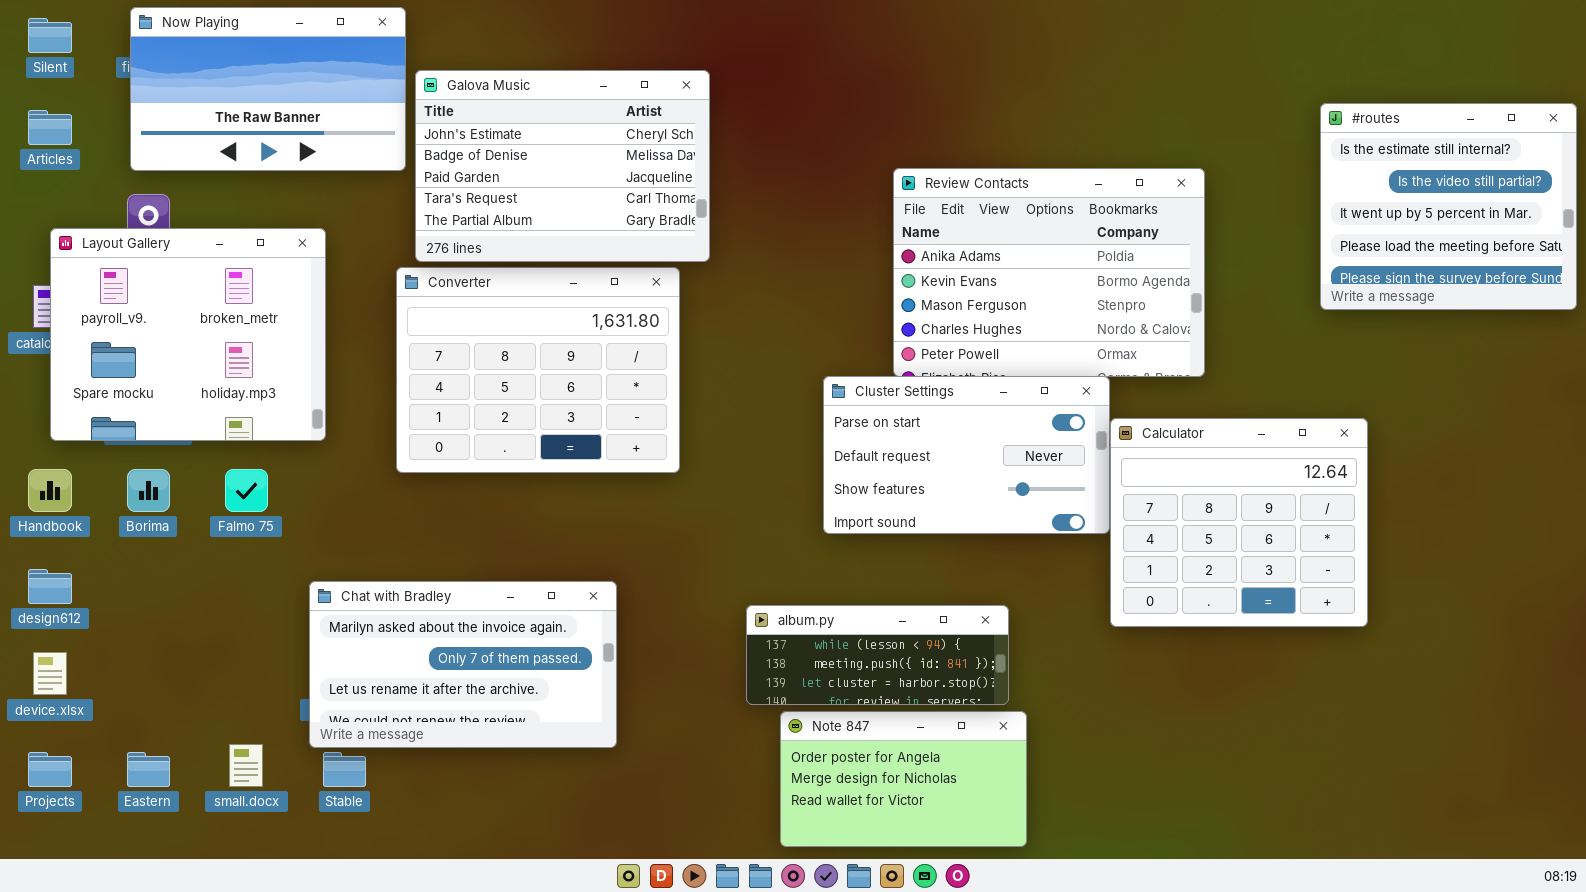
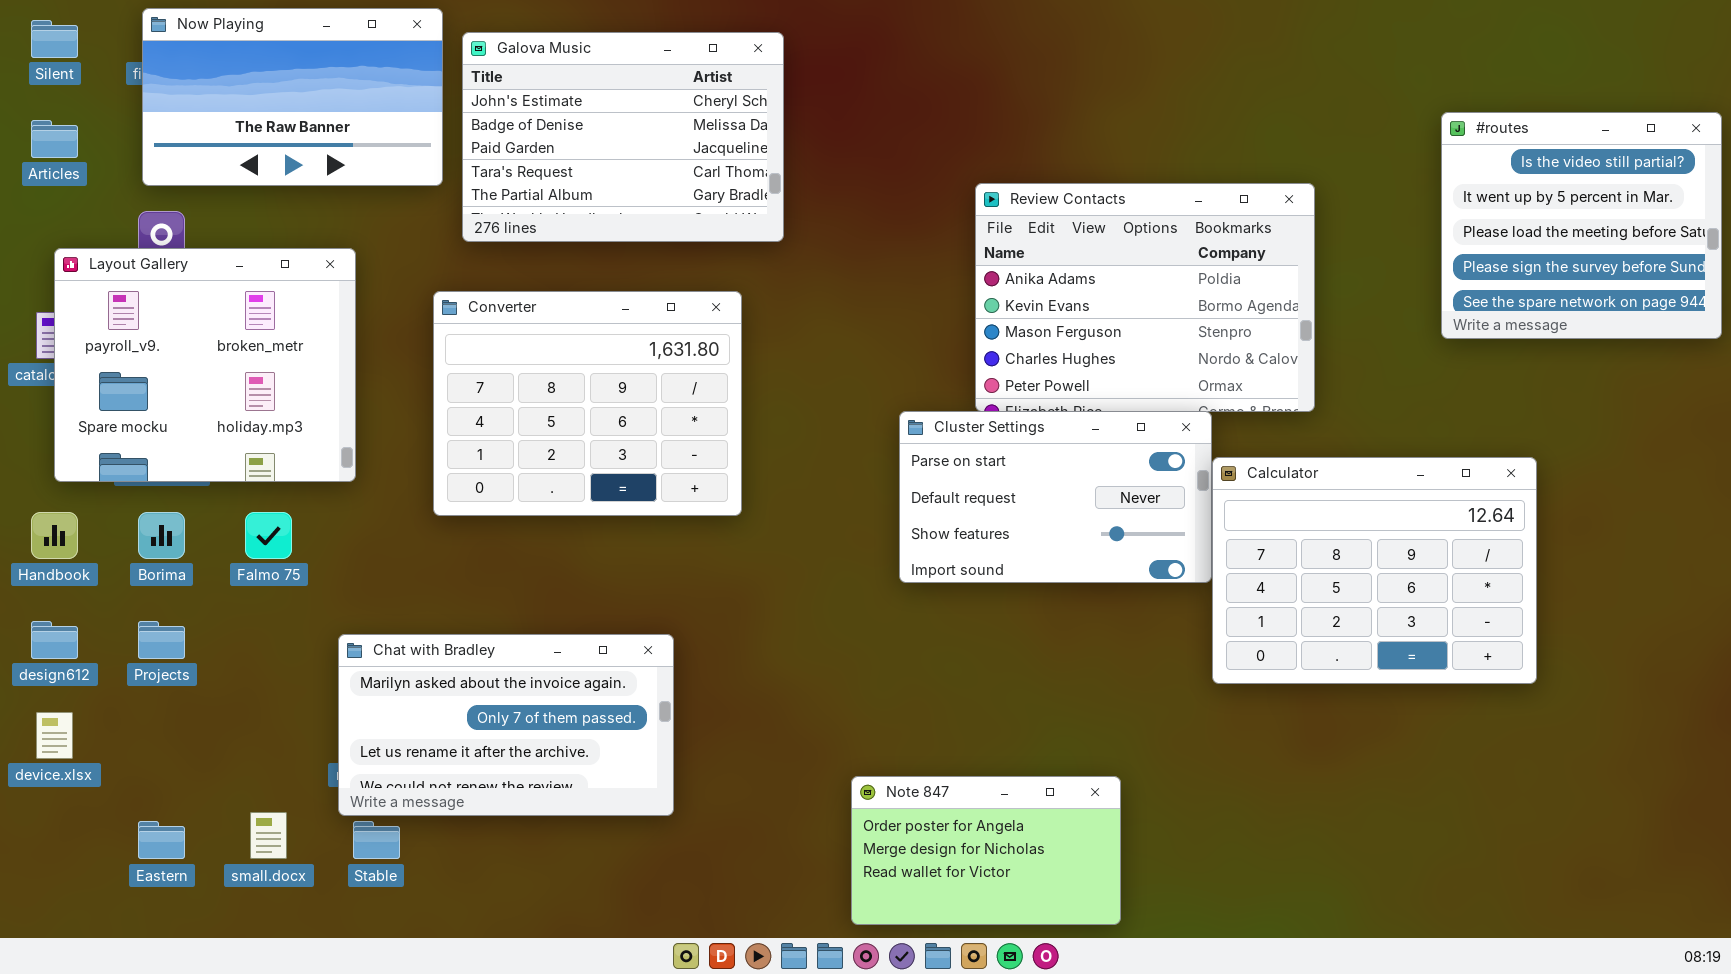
Galova Music: [415,70,710,262] -> [462,32,784,242], moved
#routes: [1320,103,1577,310] -> [1441,112,1722,339], scrolled down 1 row
Calculator: [1110,418,1368,627] -> [1212,457,1537,684], resized
album.py: [746,605,1009,705] -> none, closed
Projects: [28,752,72,787] -> [138,621,185,659], moved

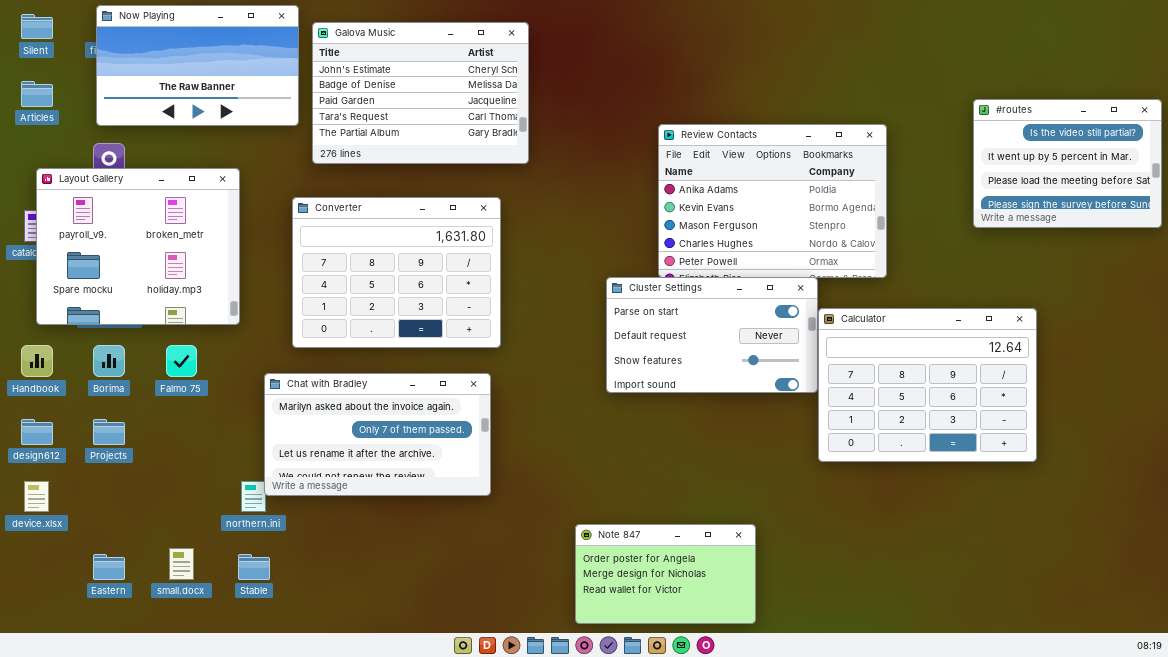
#routes: [1441,112,1722,339] -> [973,99,1162,228], resized
Chat with Bradley: [338,634,674,816] -> [264,373,491,496], moved

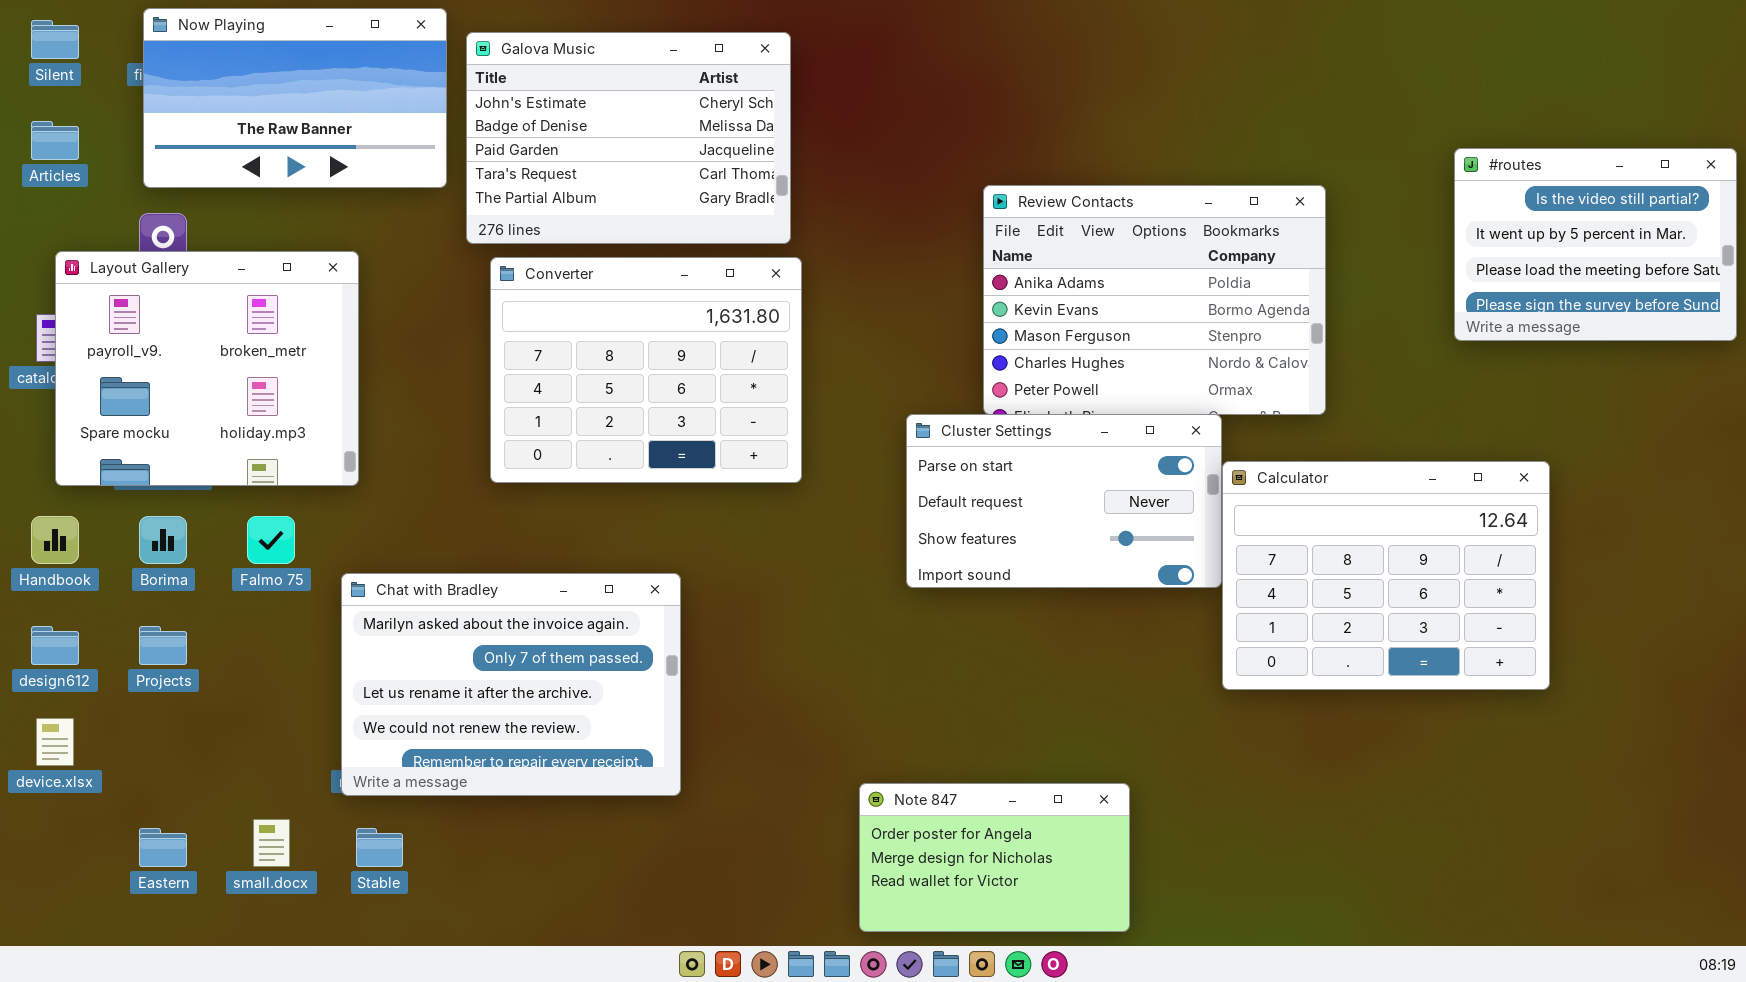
Converter: [292,197,501,348] -> [490,257,802,483], moved
Chat with Bradley: [264,373,491,496] -> [341,573,681,796], moved, resized

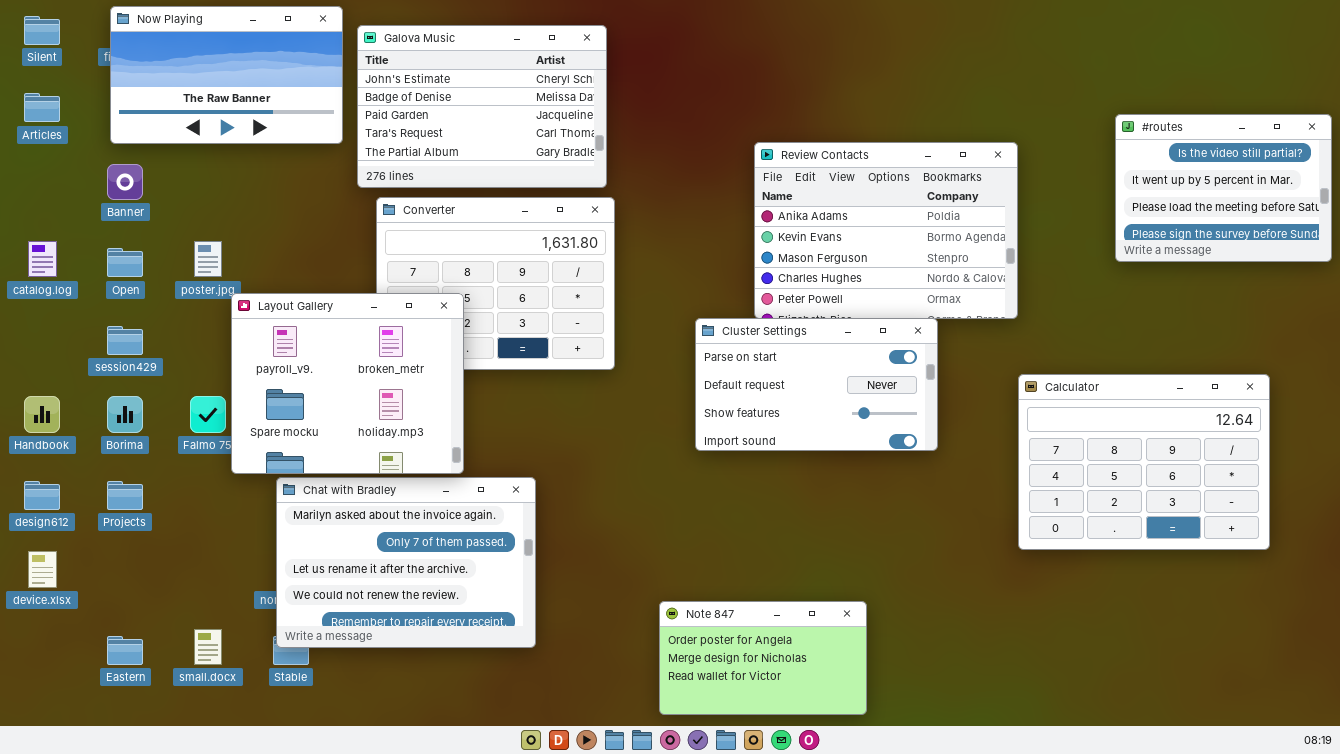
Layout Gallery: [55,251,359,486] -> [231,293,464,474], moved
Calculator: [1222,461,1550,690] -> [1018,374,1270,550], moved
Chat with Bradley: [341,573,681,796] -> [276,477,536,648], moved

